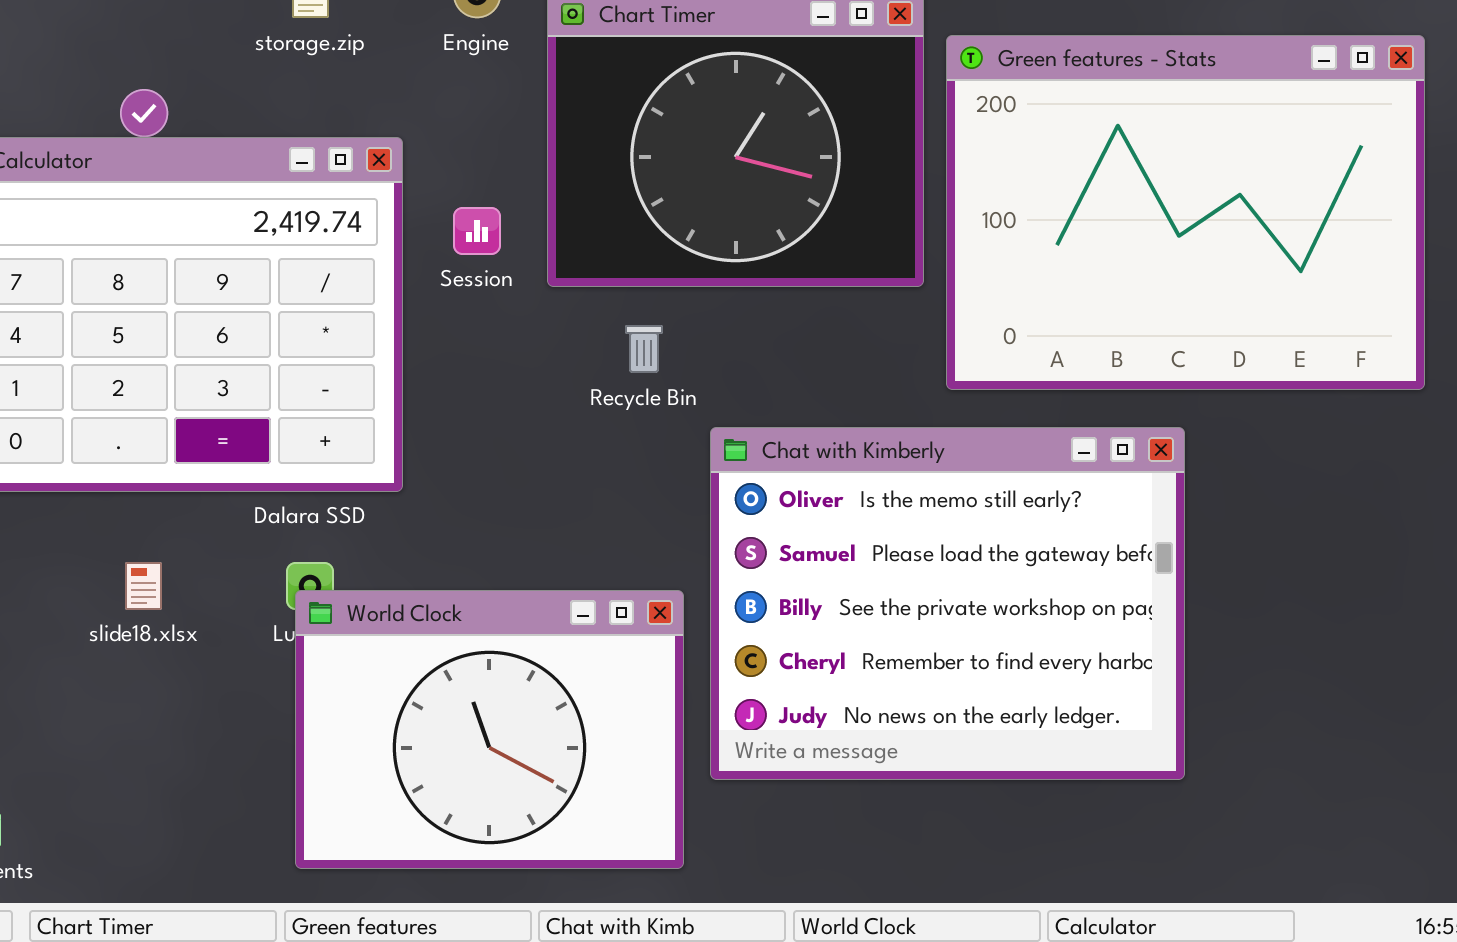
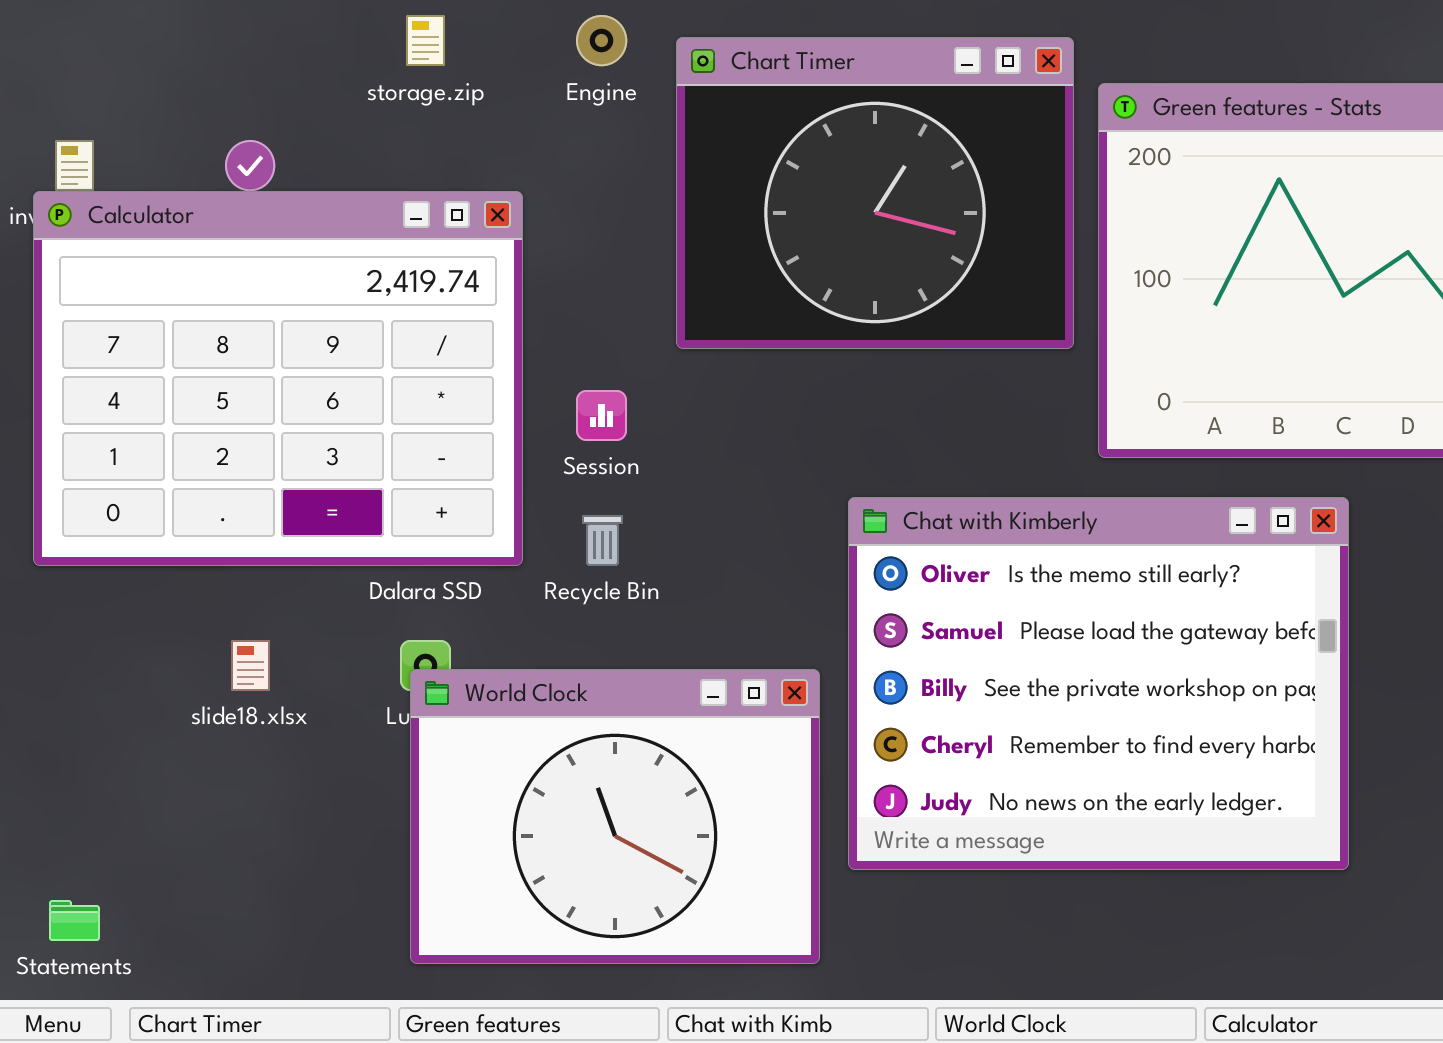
Session: [453,207,501,255] -> [576,390,627,441], moved
Recycle Bin: [625,325,663,373] -> [582,515,623,566], moved

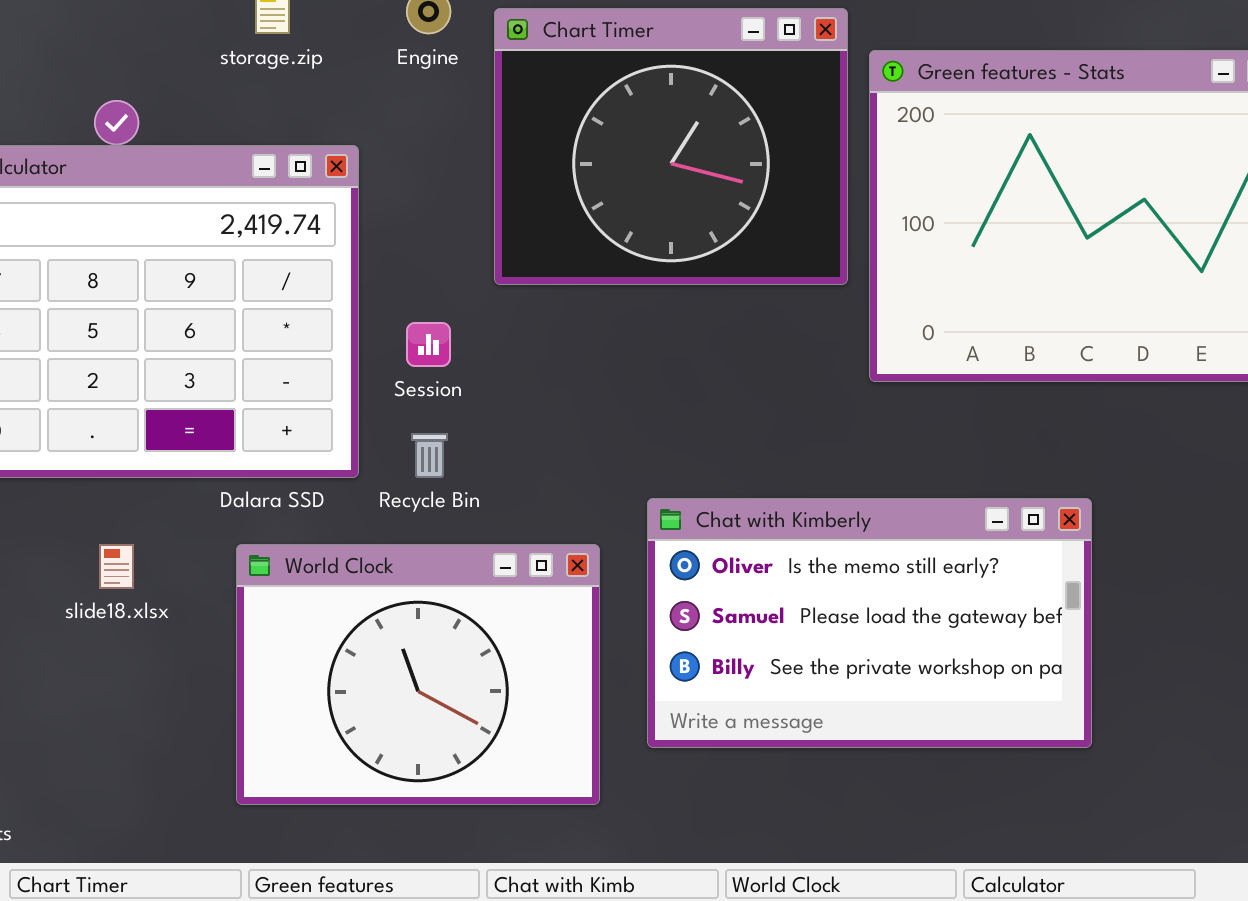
Chat with Kimberly: [848,497,1349,870] -> [647,498,1092,748], resized
World Clock: [410,669,820,964] -> [236,544,600,805], moved

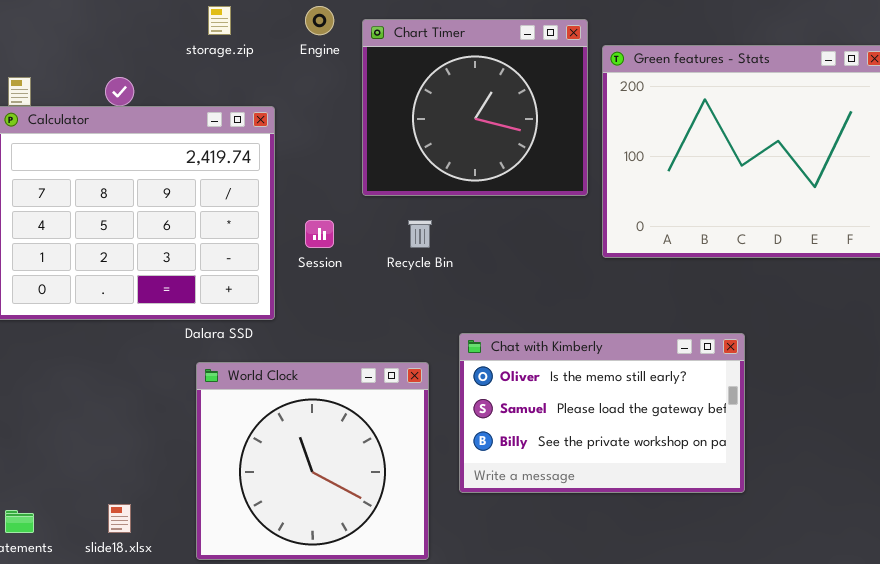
Recycle Bin: [411,433,448,478] -> [408,220,432,248], moved
slide18.xlsx: [99,544,134,589] -> [108,504,131,533], moved
World Clock: [236,544,600,805] -> [196,362,429,560], resized

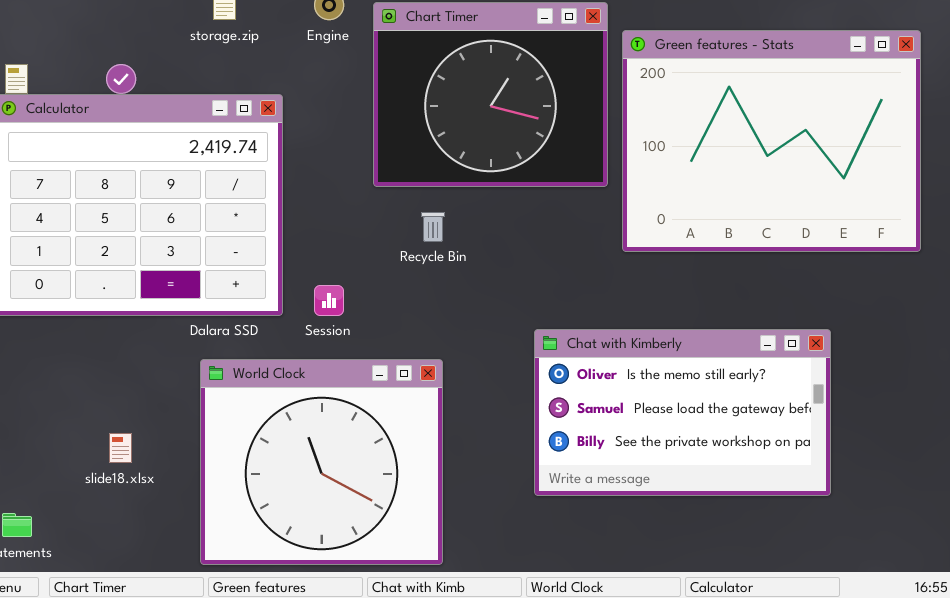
Session: [305,220,334,248] -> [314,285,344,316], moved
Chat with Kimberly: [459,333,745,493] -> [534,329,831,496], moved
slide18.xlsx: [108,504,131,533] -> [109,433,132,463], moved

